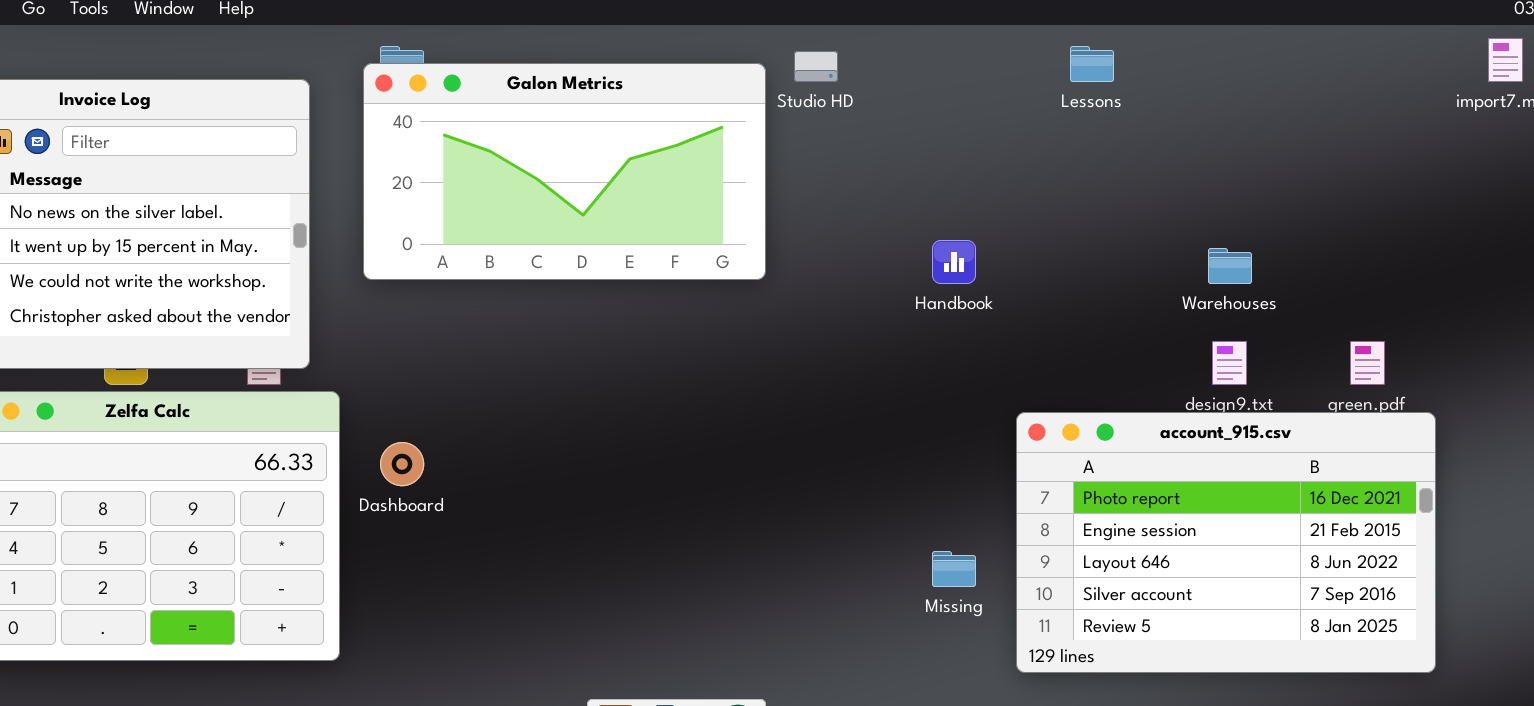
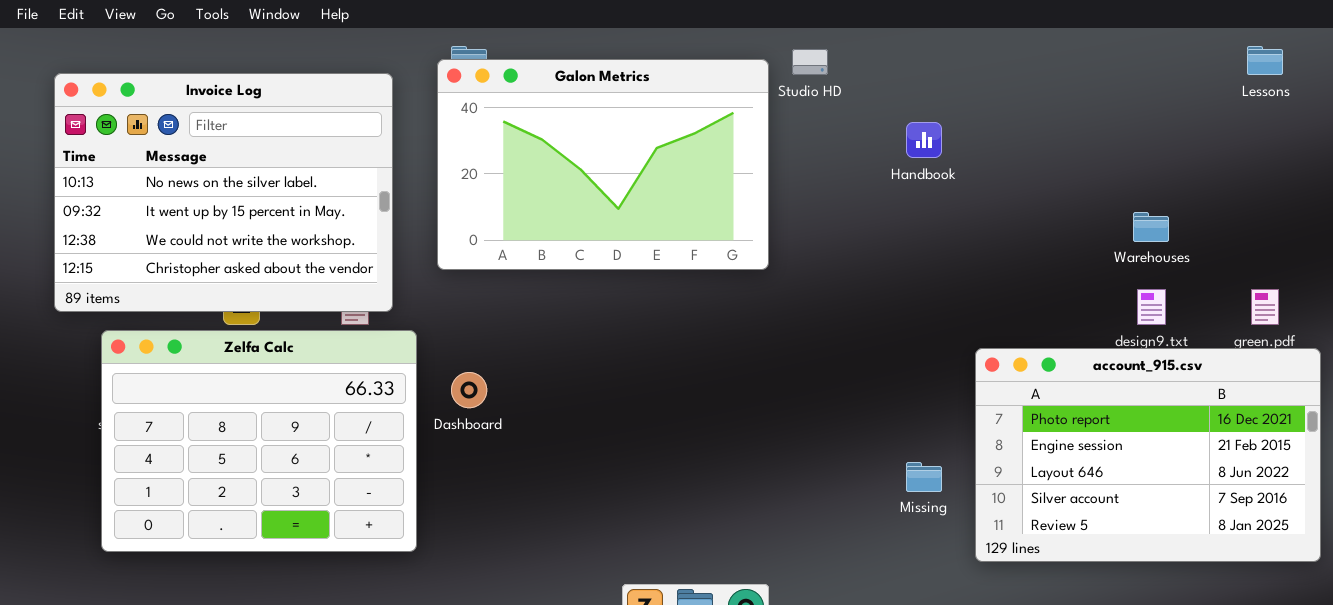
Lessons: [1070,46,1114,82] -> [1247,46,1283,75], moved
Galon Metrics: [363,63,766,280] -> [437,59,769,270], resized
Handbook: [932,240,976,284] -> [906,122,942,158], moved

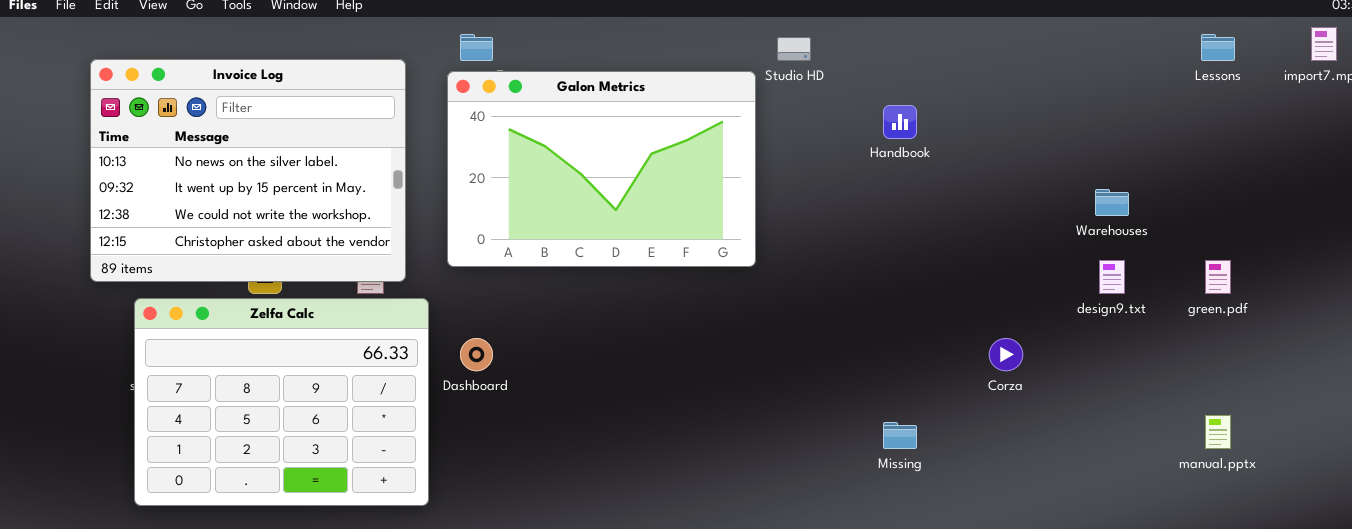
Galon Metrics: [437,59,769,270] -> [447,71,756,267], moved
account_915.csv: [975,348,1321,562] -> none, closed

